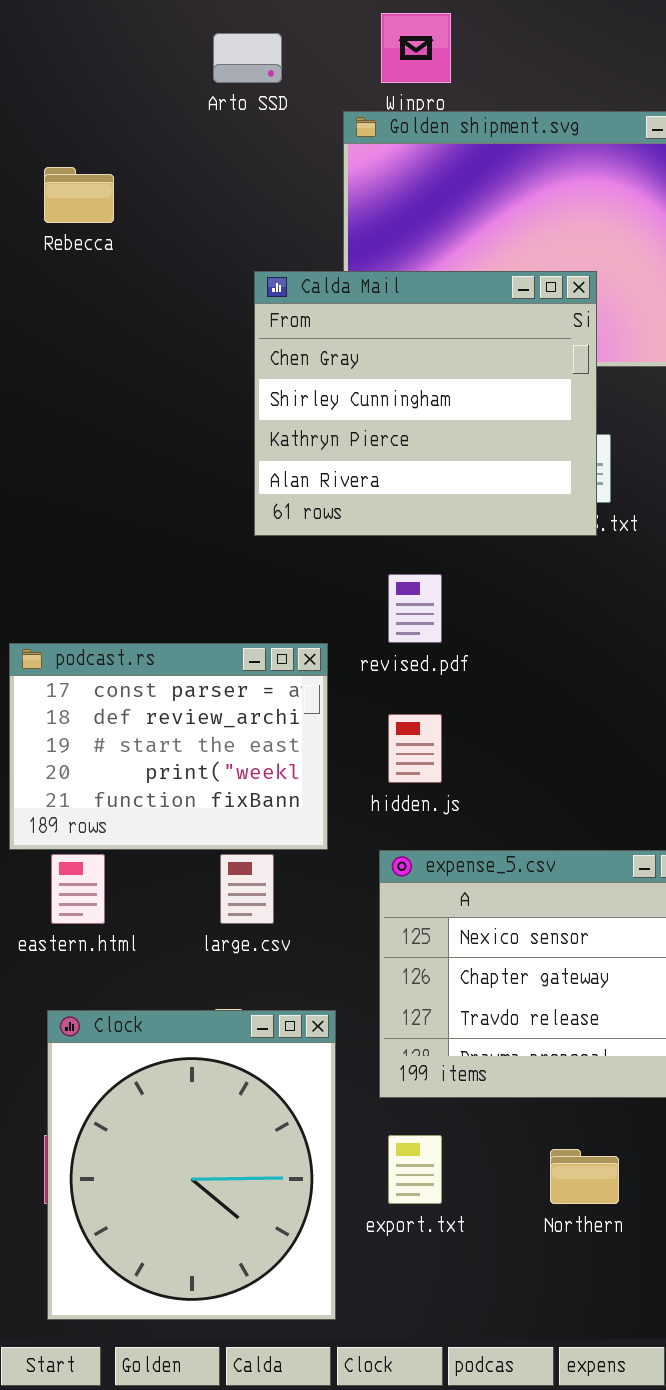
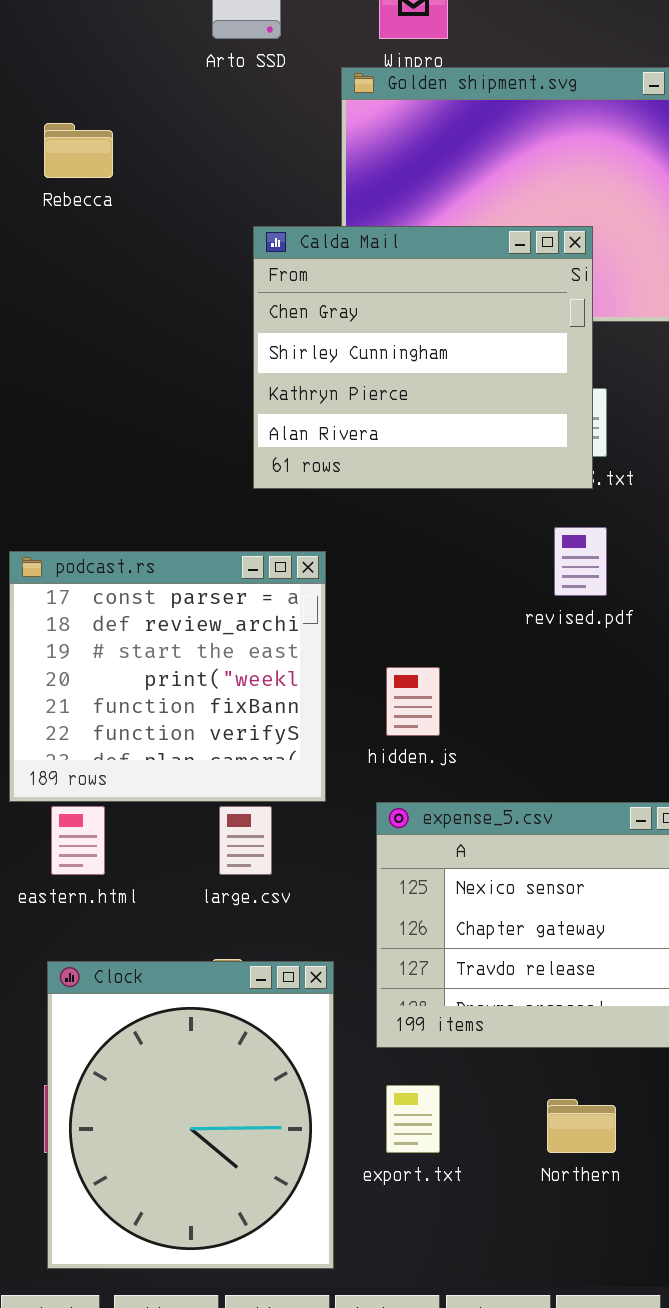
revised.pdf: [388,574,442,643] -> [554,527,607,596], moved
podcast.rs: [9,643,328,850] -> [9,551,326,802], resized

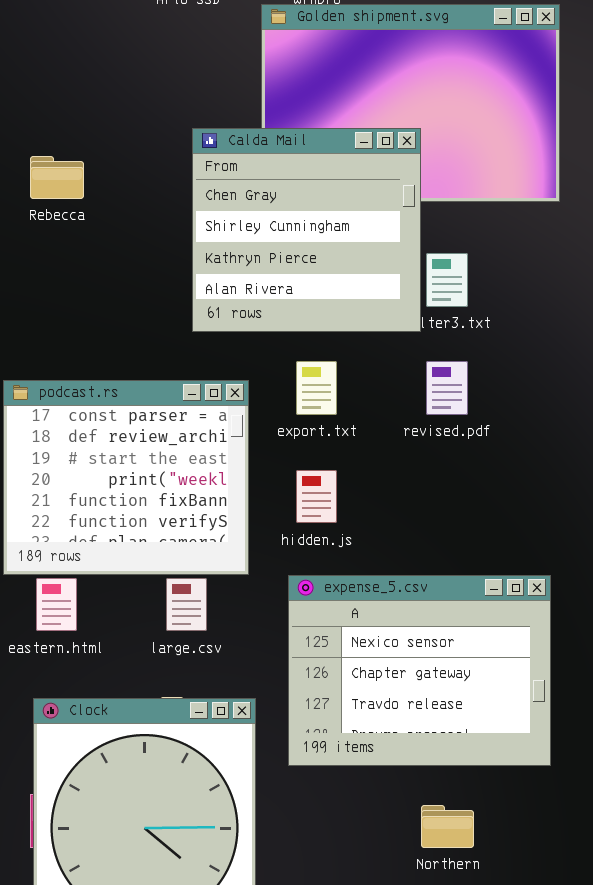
Rebecca: [44,123,113,178] -> [30,156,84,199], moved
Calda Mail: [253,226,593,489] -> [192,128,421,332], resized
export.txt: [386,1085,440,1153] -> [296,361,337,415], moved

